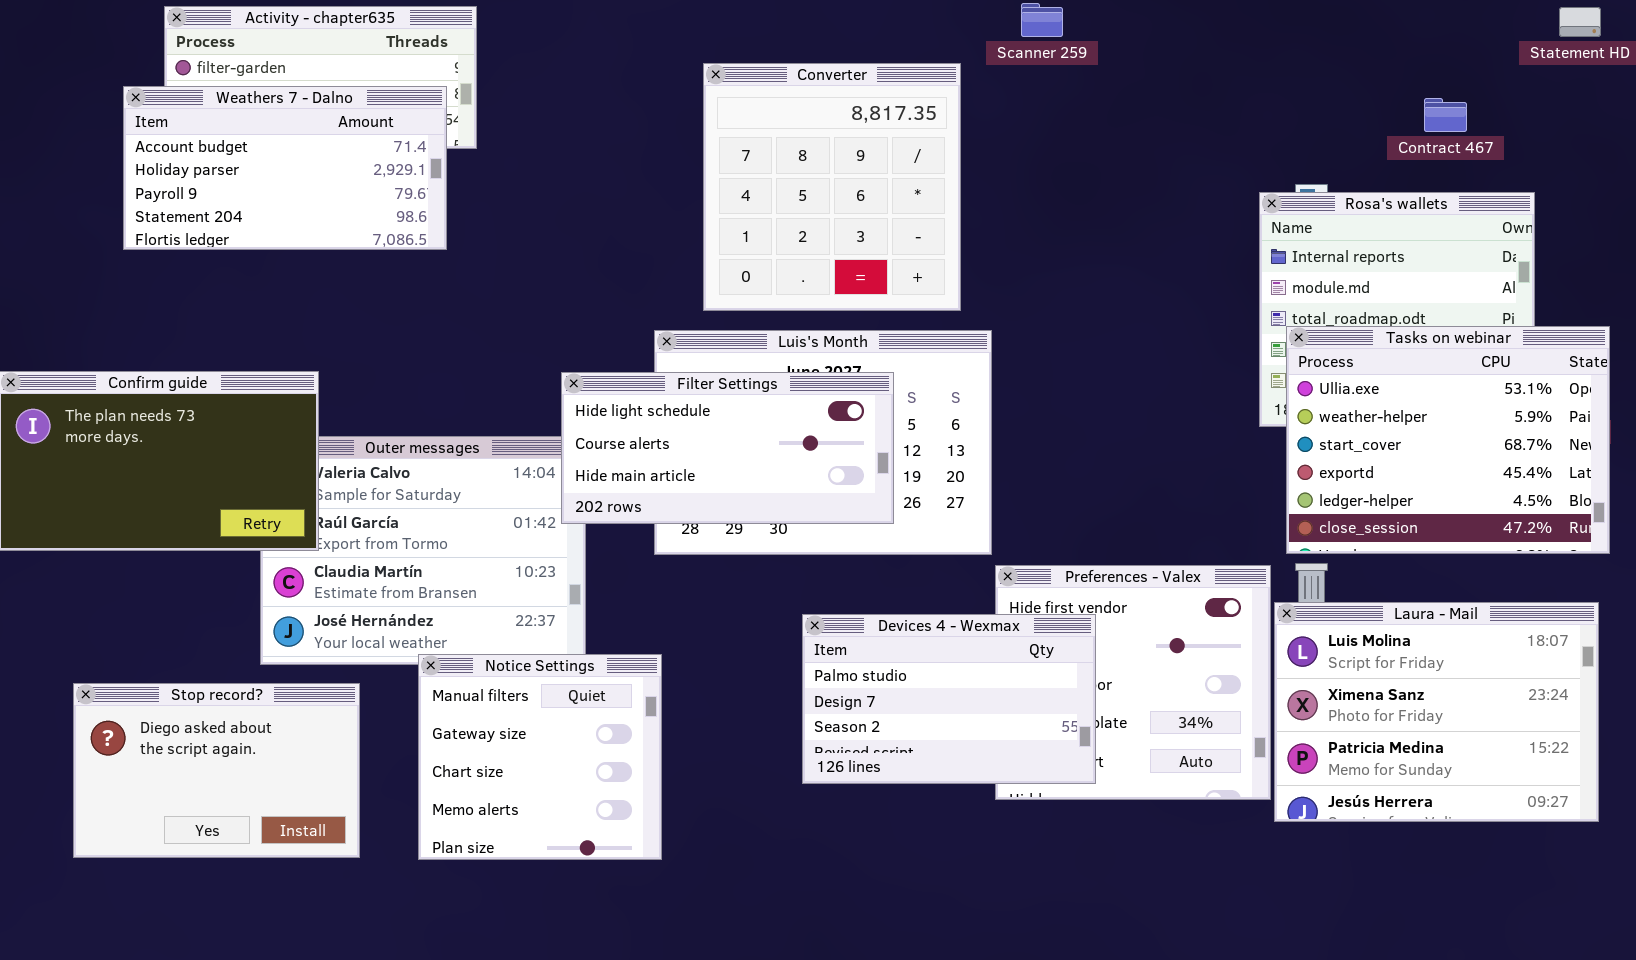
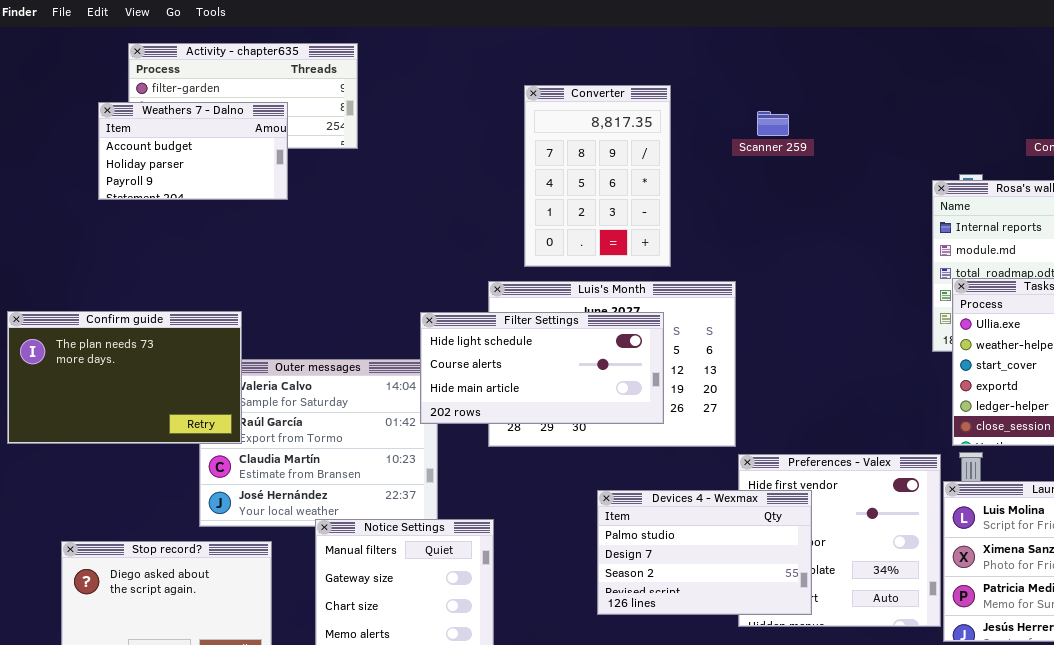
Scanner 259: [1021,3,1063,37] -> [757,111,789,136], moved
Converter: [703,63,961,311] -> [524,85,671,267], resized
Weathers 7 - Dalno: [123,86,447,250] -> [98,102,288,200], resized

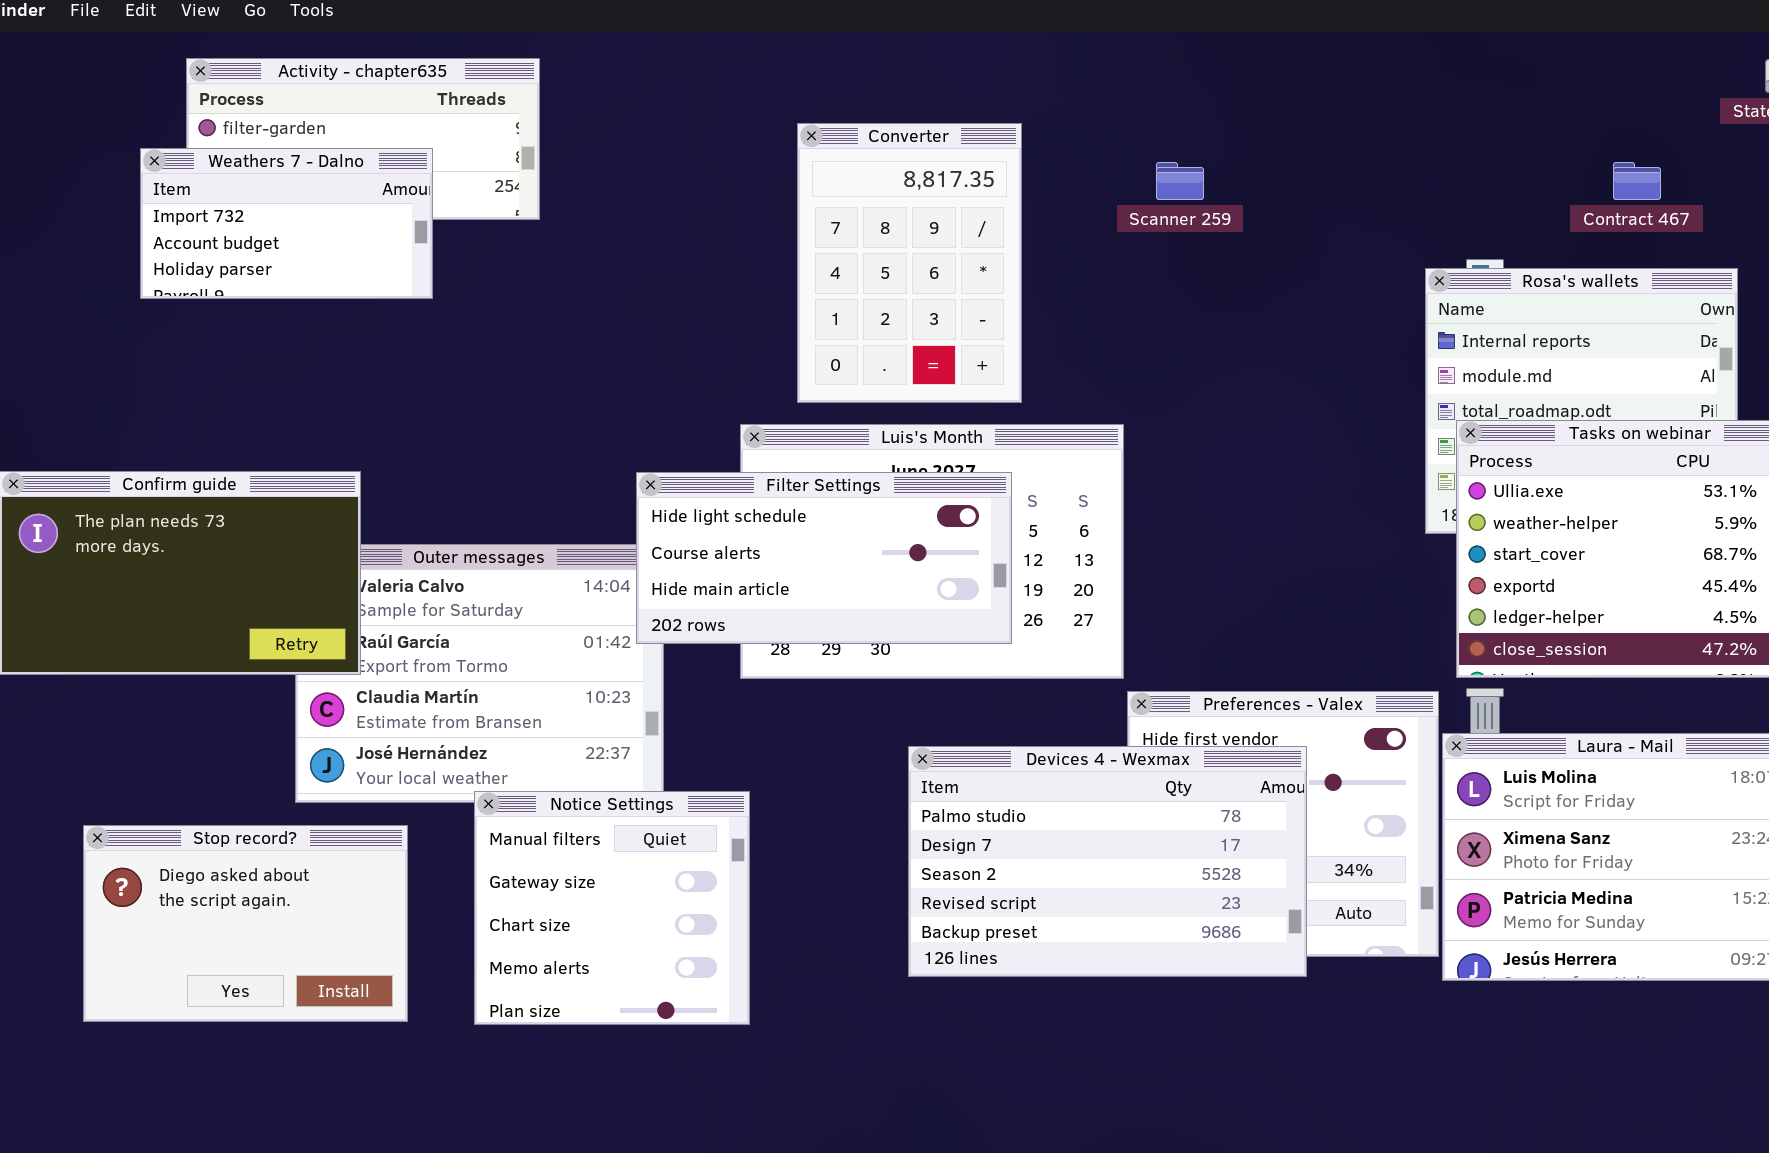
Weathers 7 - Dalno: [98,102,288,200] -> [140,148,433,299], scrolled up 1 row
Devices 4 - Wexmax: [597,490,812,615] -> [908,746,1307,977], resized

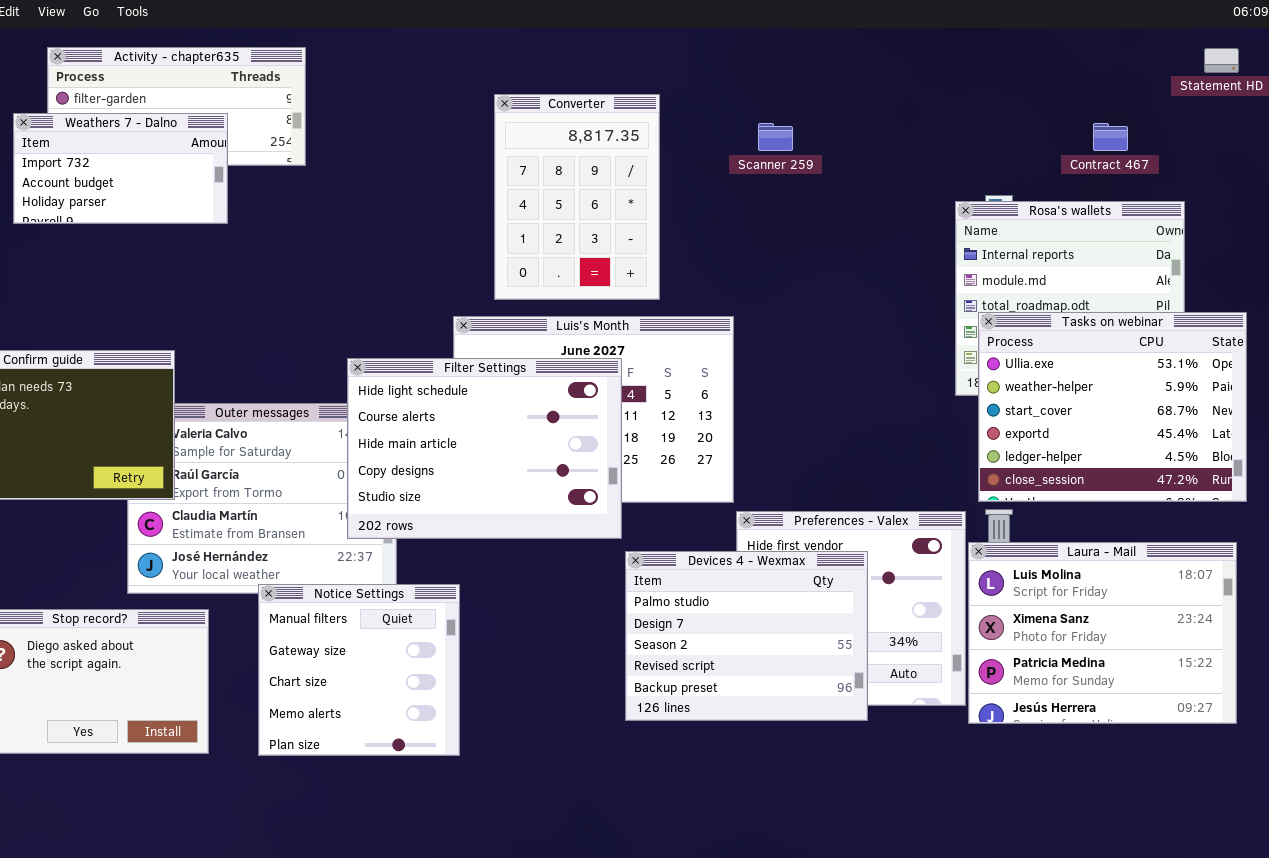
Filter Settings: [636,472,1012,644] -> [347,358,622,539], moved, resized
Devices 4 - Wexmax: [908,746,1307,977] -> [625,551,868,721], resized

